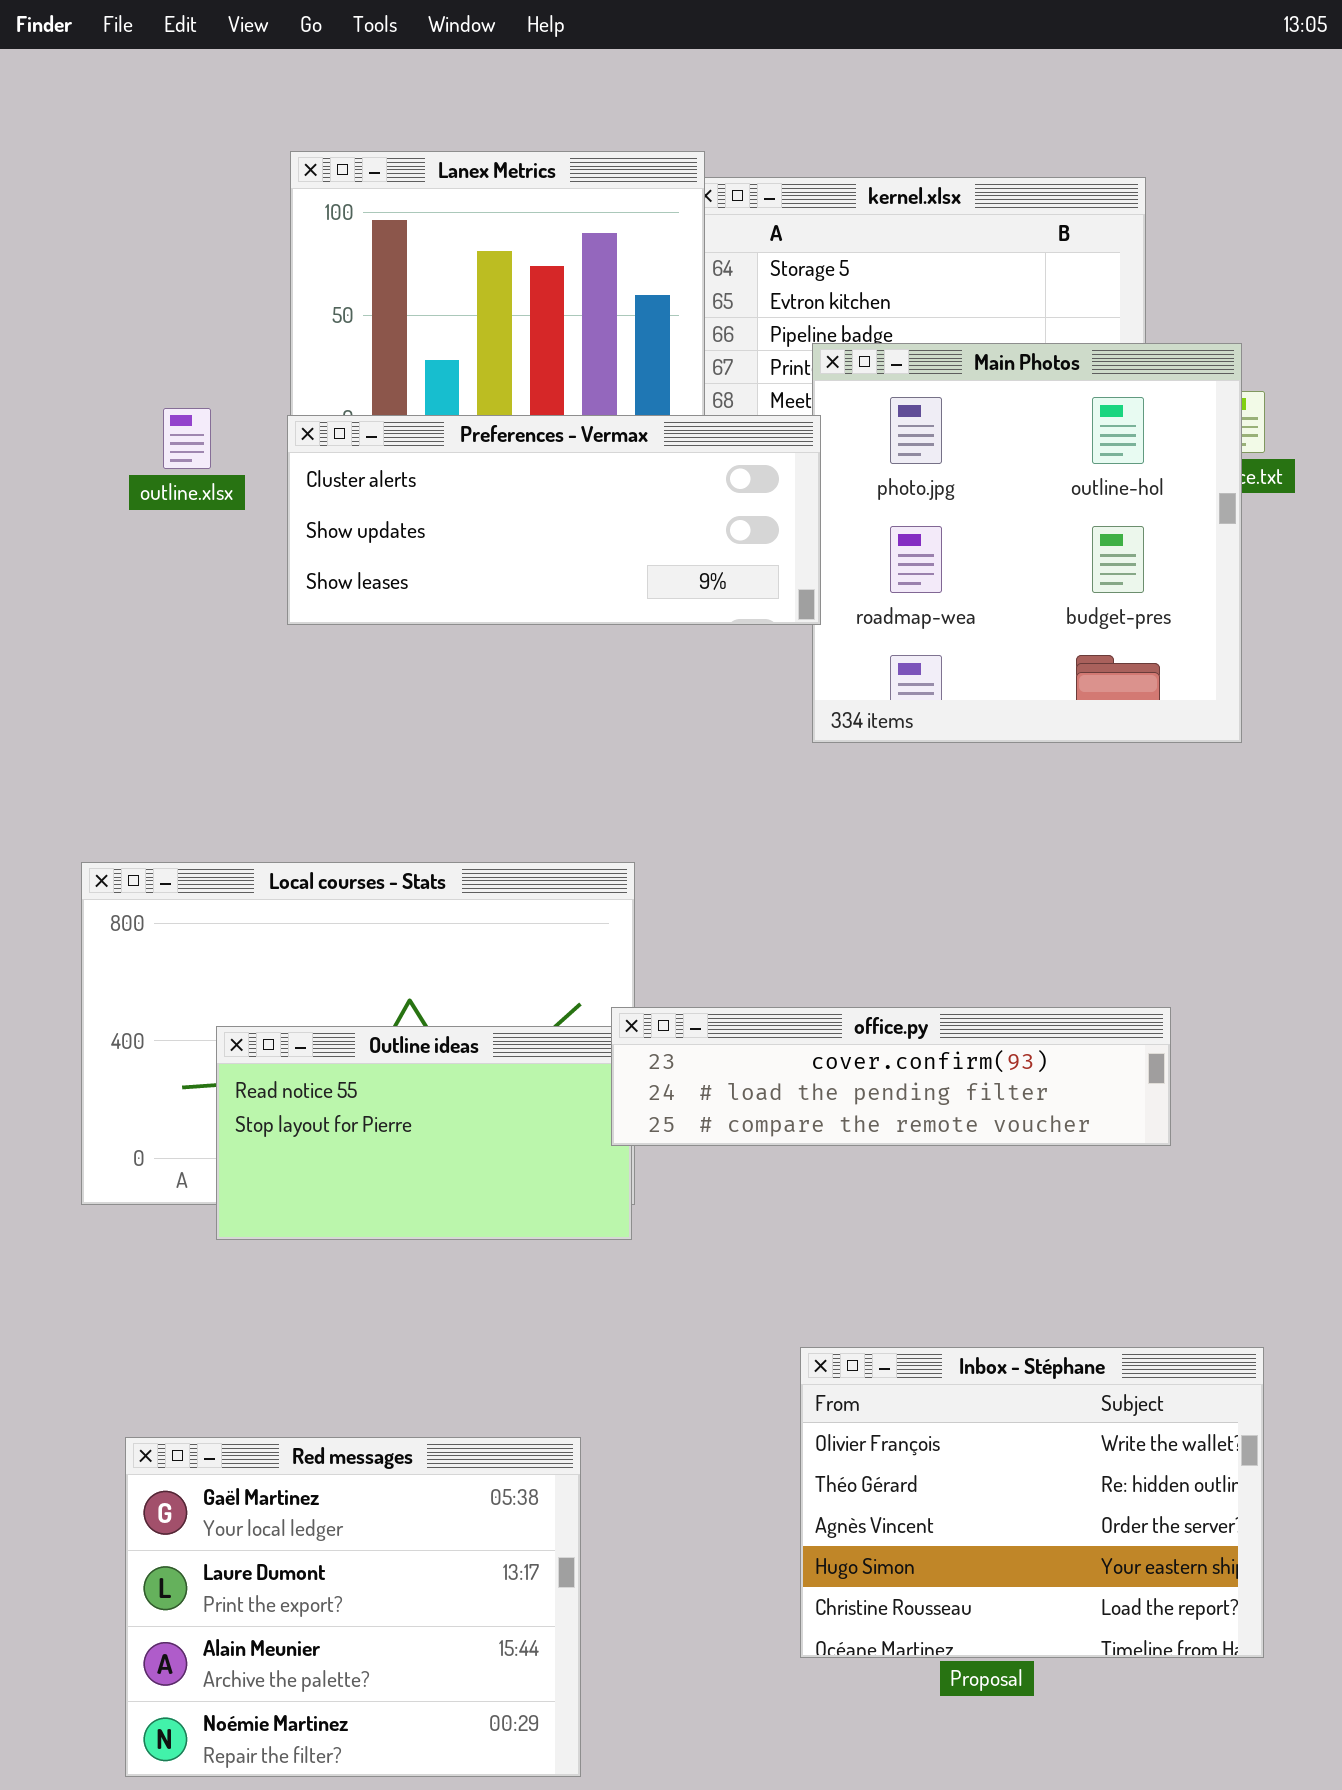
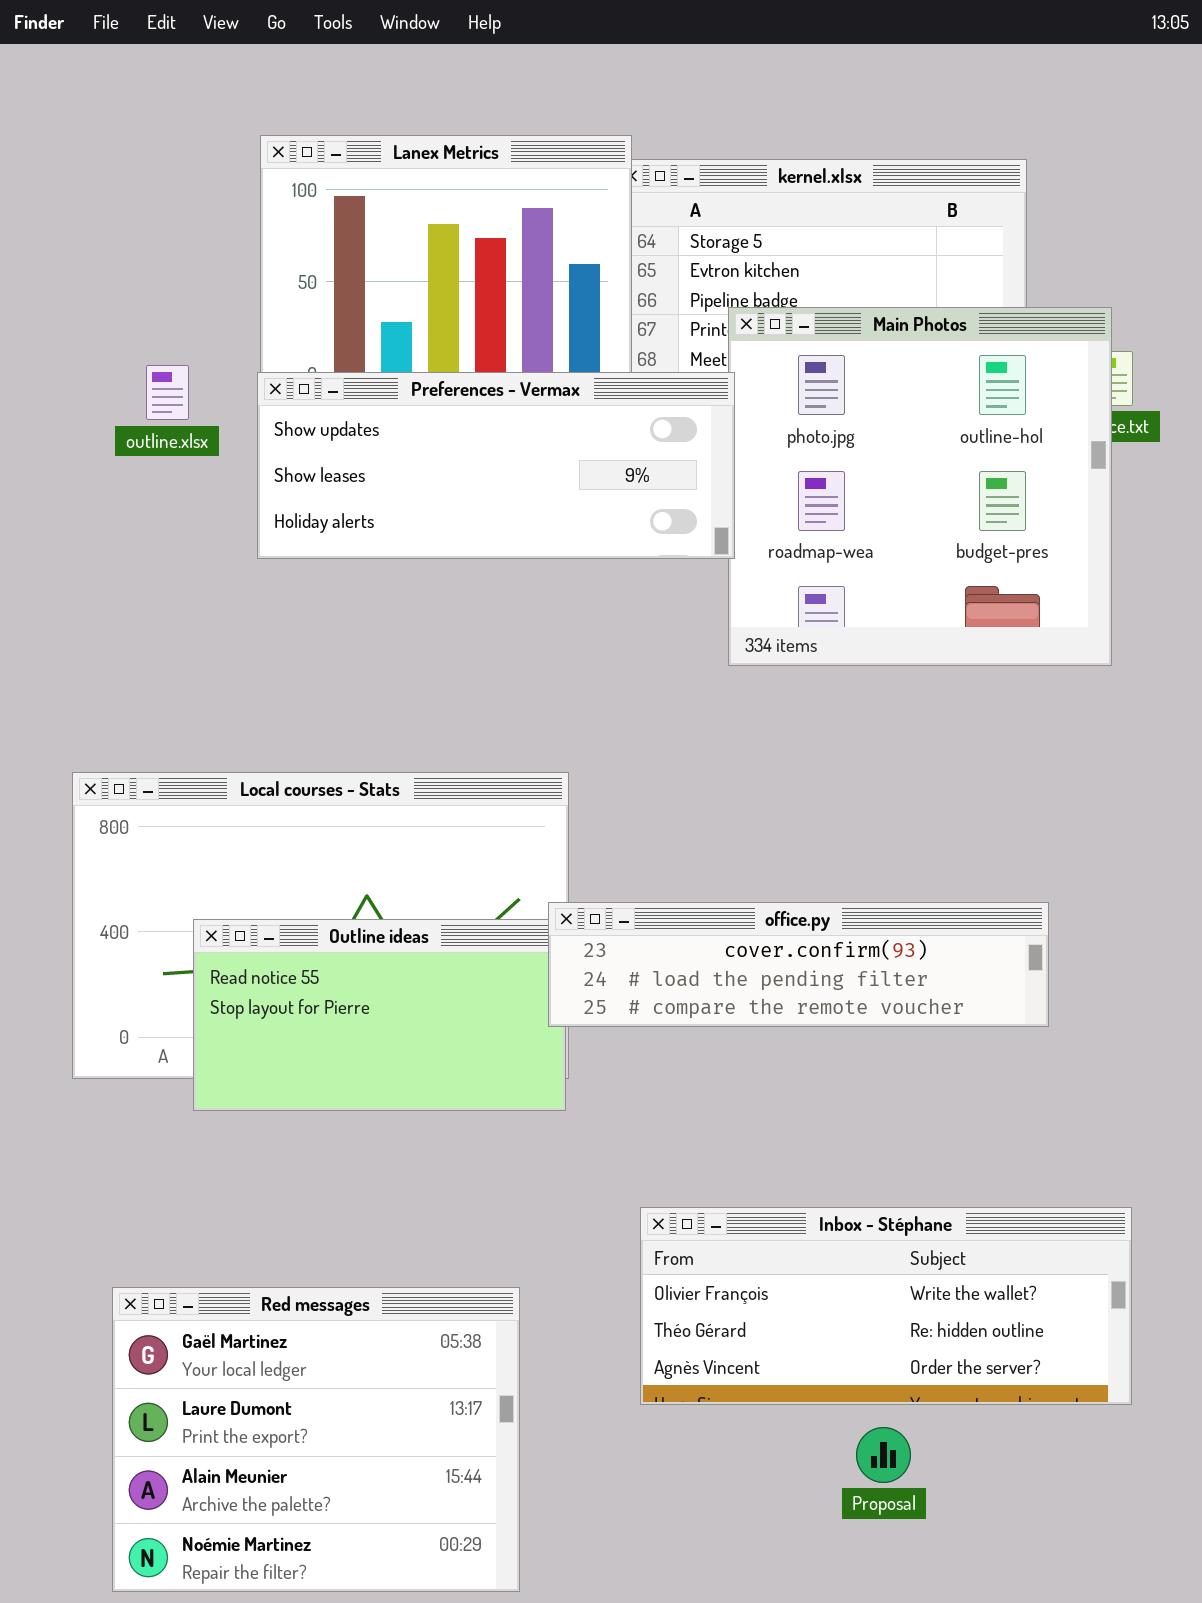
Preferences - Vermax: [287,415,821,625] -> [257,372,735,559], scrolled down 1 row
Inbox - Stéphane: [800,1347,1264,1658] -> [640,1207,1132,1405], resized

